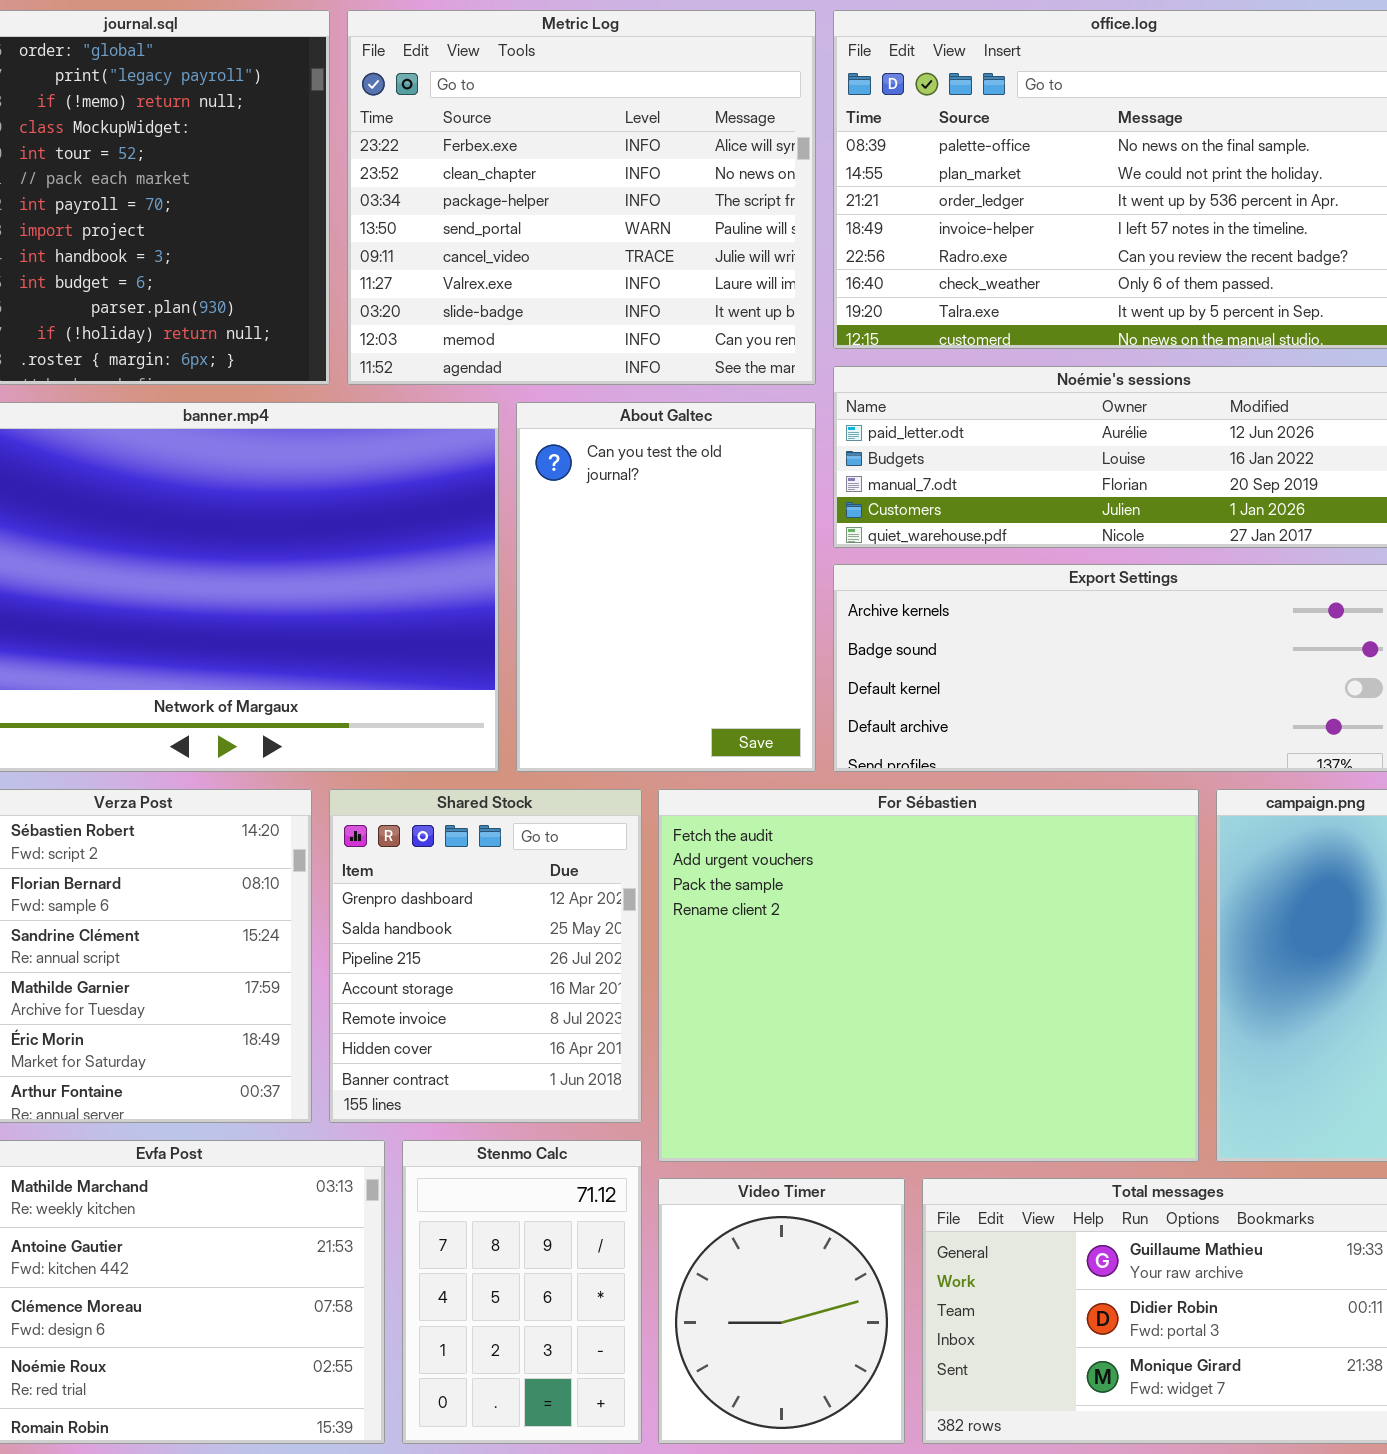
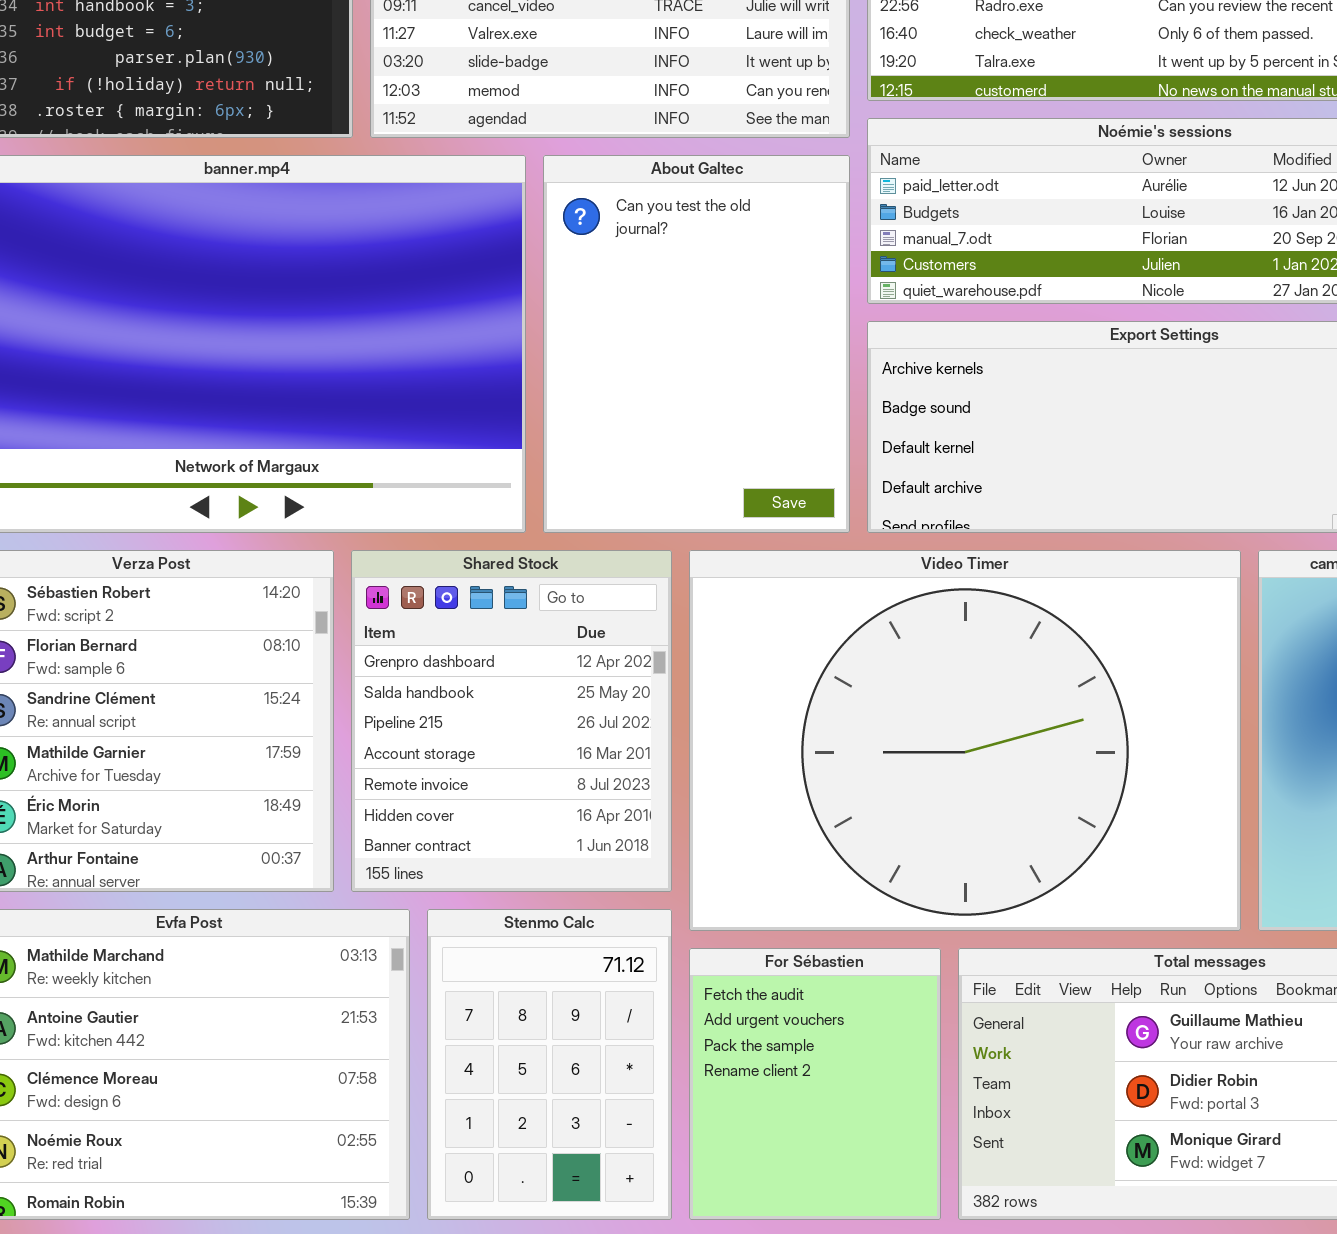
For Sébastien: [658,789,1199,1162] -> [689,948,941,1220], moved, resized
Video Timer: [658,1178,905,1444] -> [689,550,1241,931], moved, resized

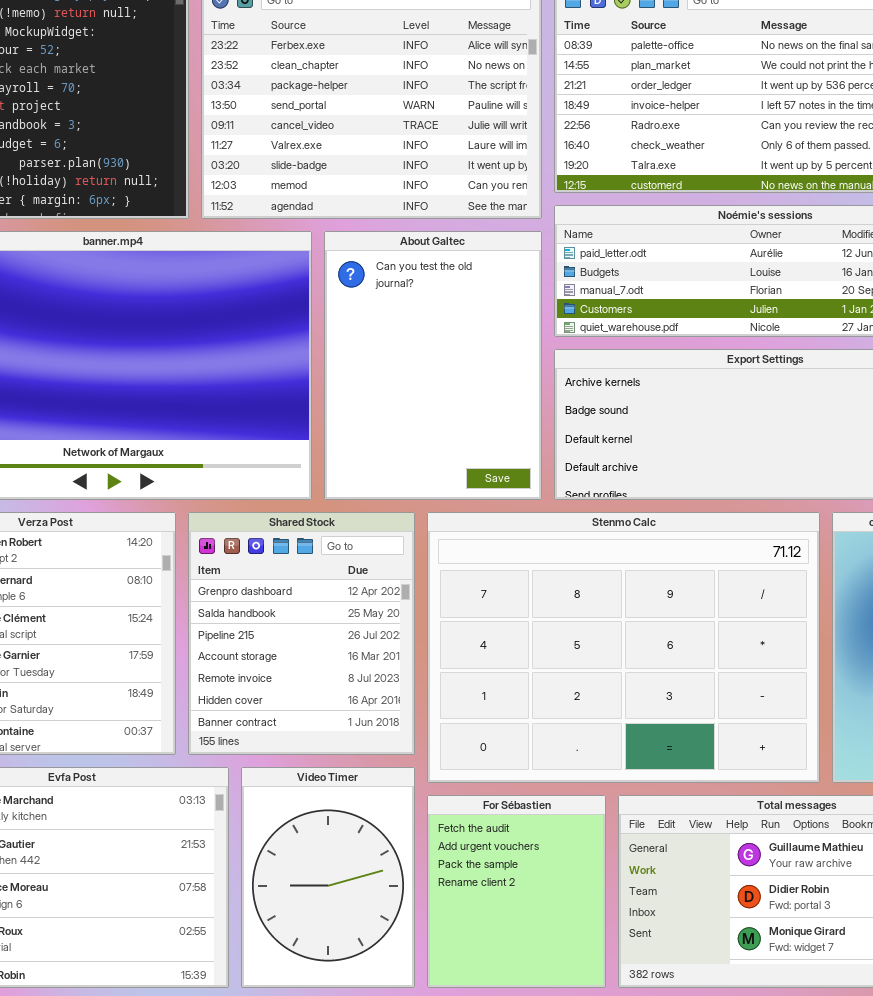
Video Timer: [689,550,1241,931] -> [241,767,415,988], moved, resized
Stenmo Calc: [427,909,672,1220] -> [427,512,820,783], moved, resized

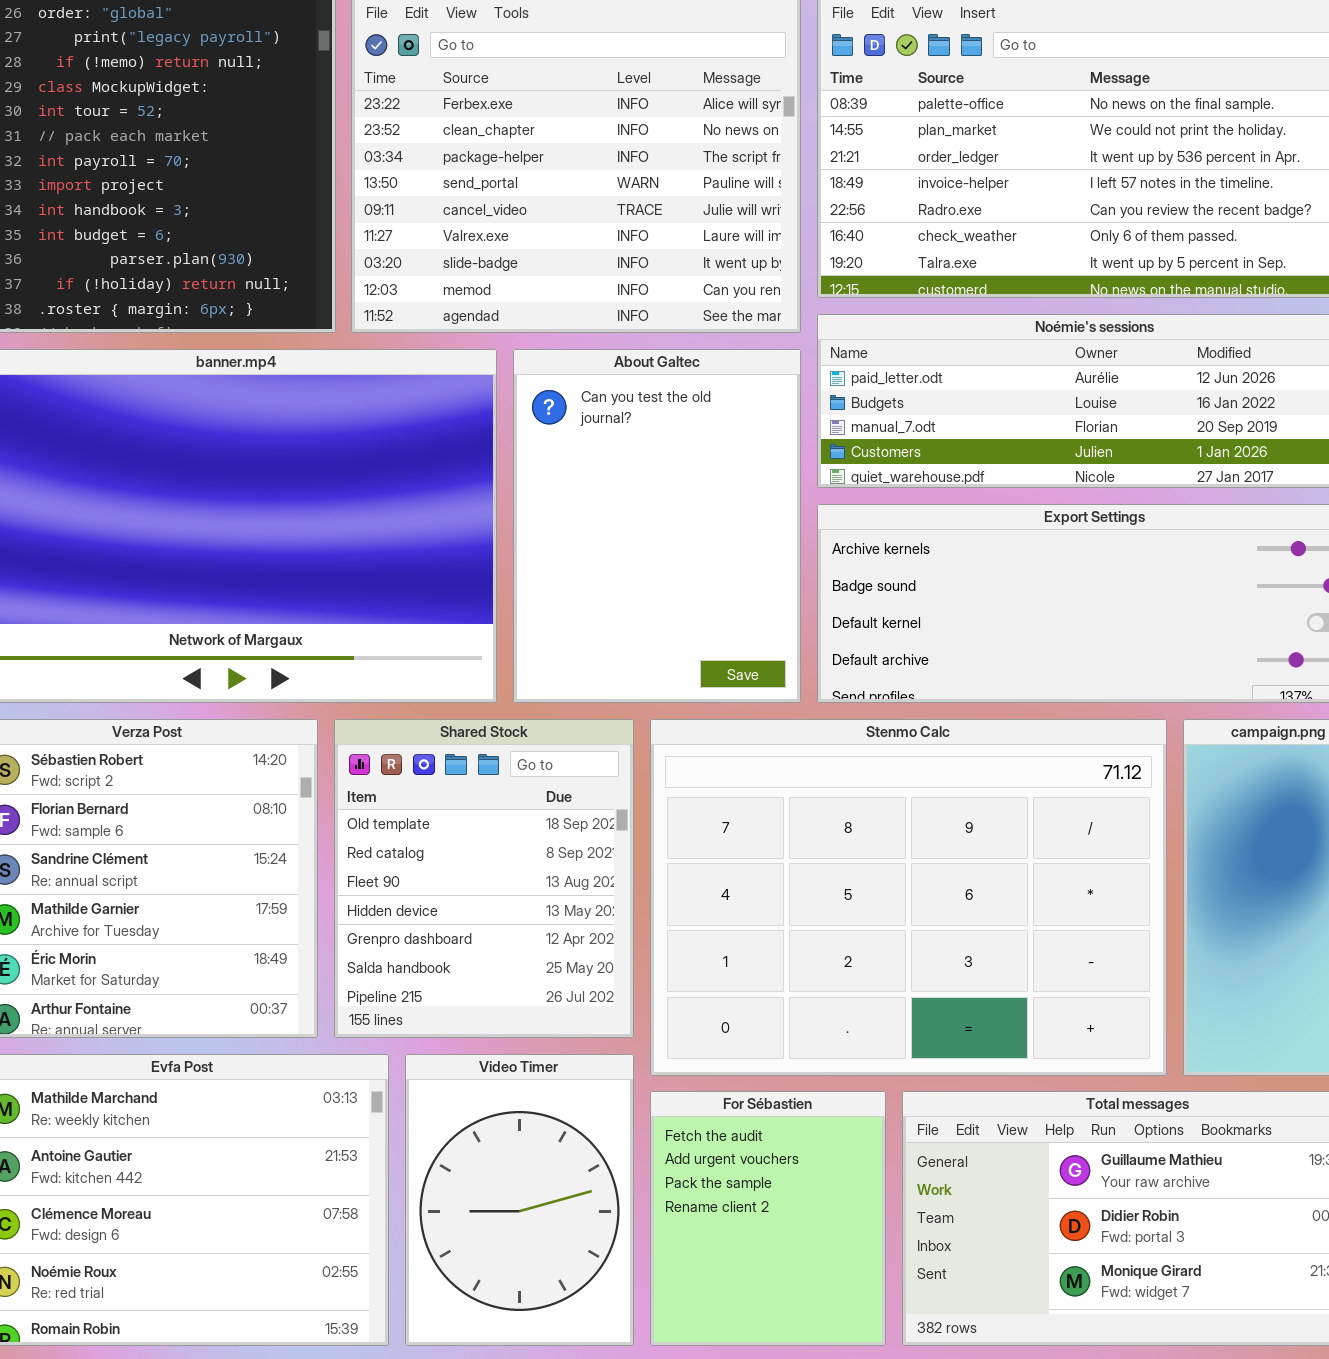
Shared Stock: [188,512,415,755] -> [334,719,634,1038], scrolled up 4 rows

